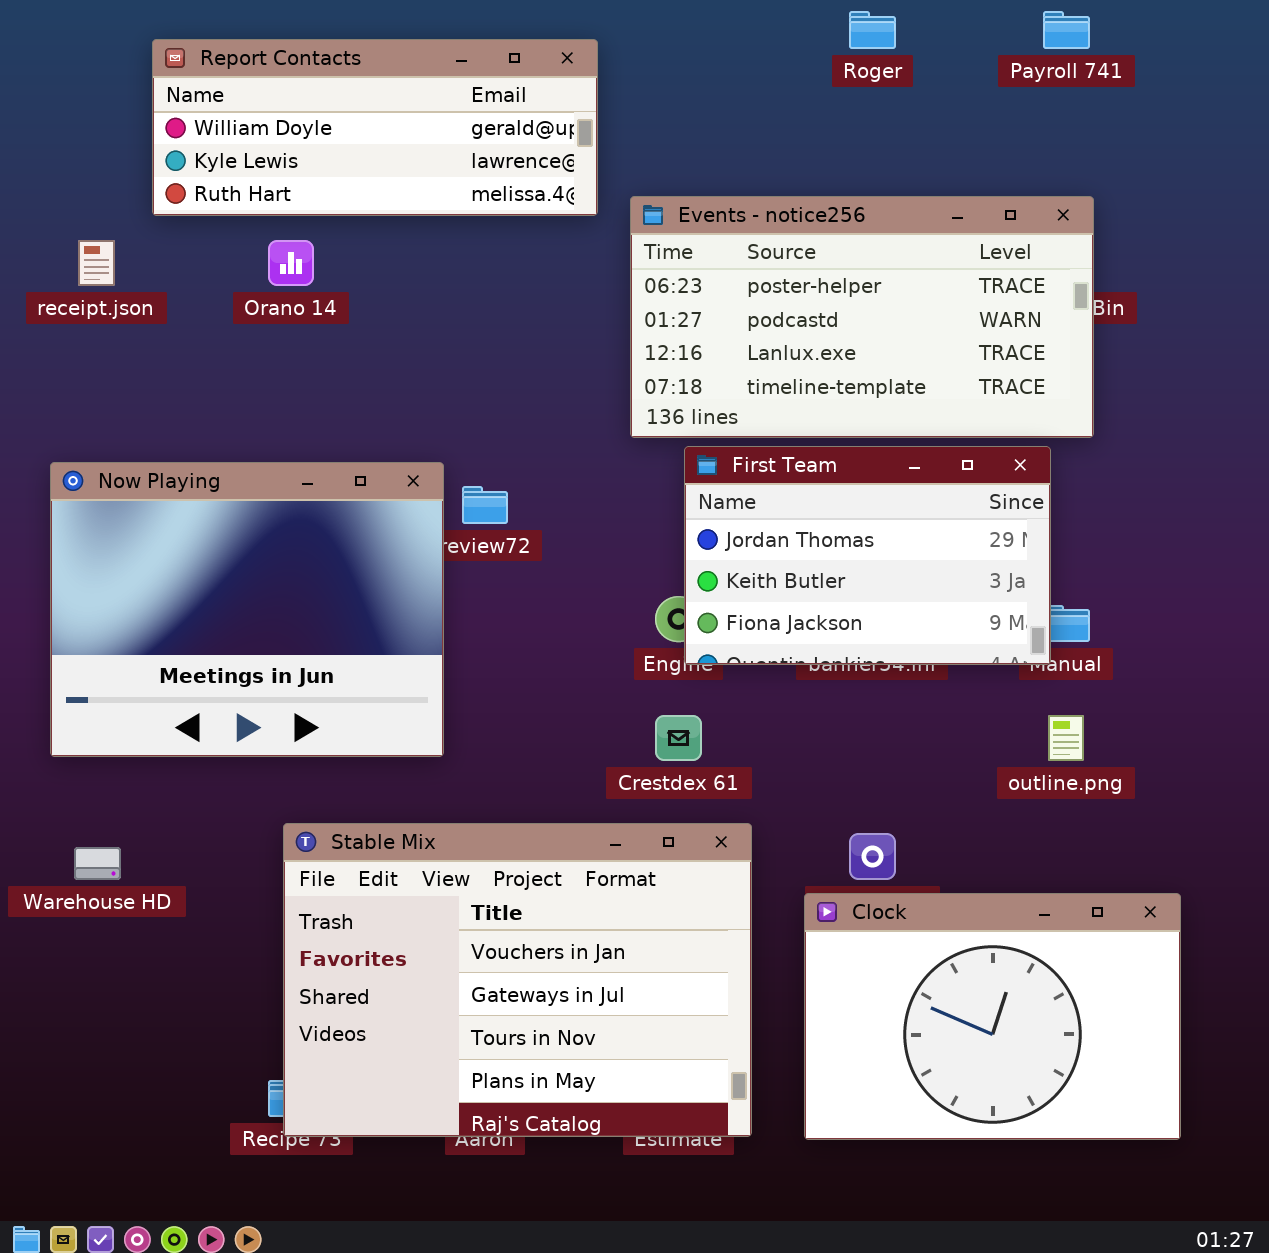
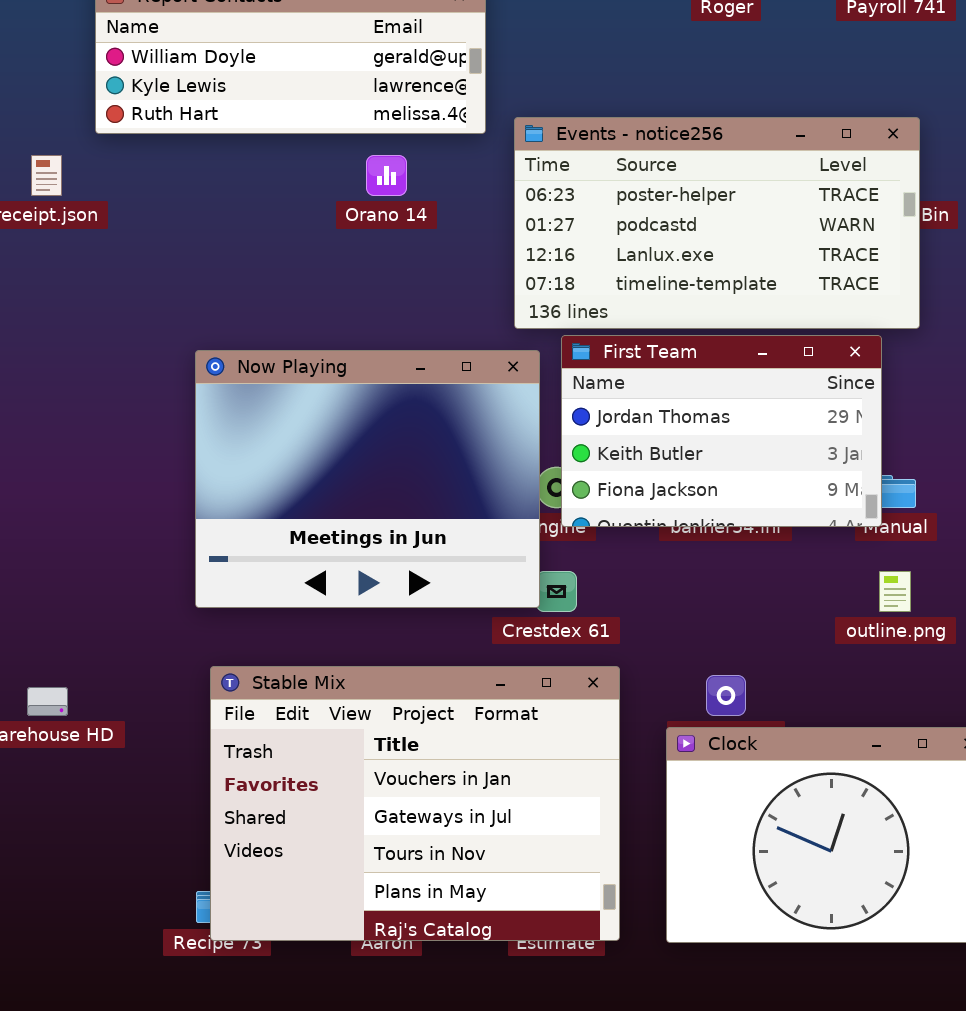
Orano 14: [268,240,314,286] -> [366,155,407,196], moved
Now Playing: [50,462,444,757] -> [195,350,540,608], moved

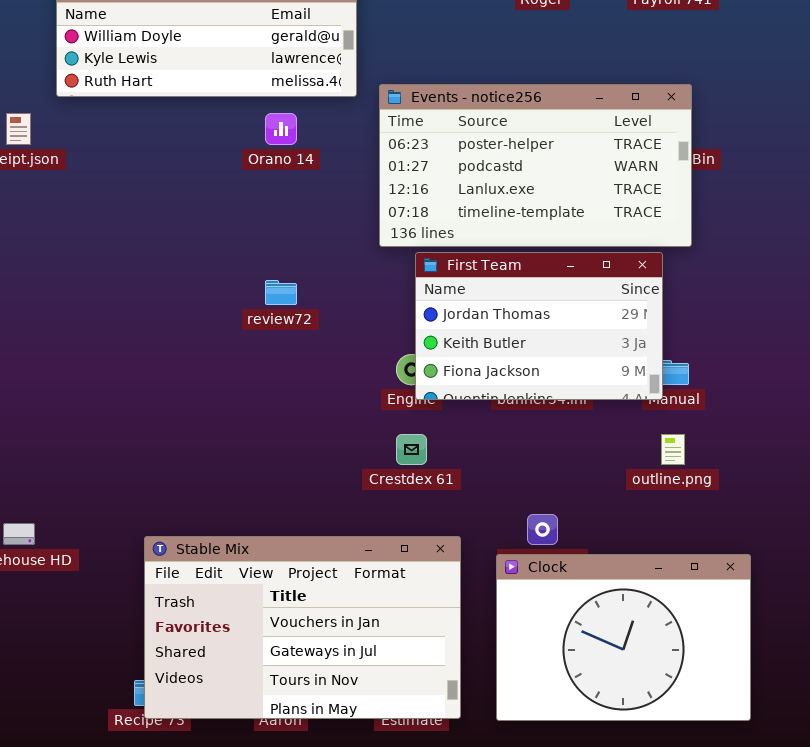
Now Playing: [195,350,540,608] -> none, closed
Stable Mix: [210,666,620,941] -> [144,536,461,719], resized

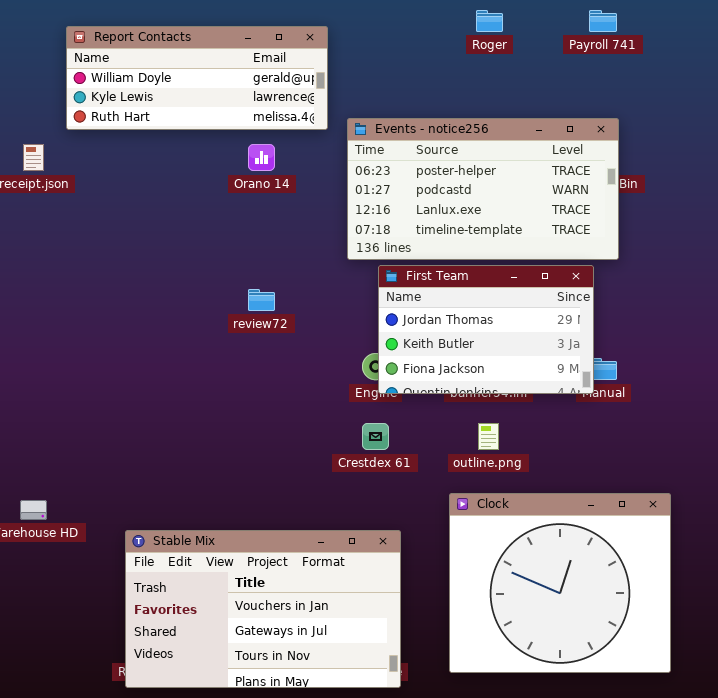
outline.png: [661,434,685,465] -> [478,423,499,450], moved
Stable Mix: [144,536,461,719] -> [125,530,401,688], moved
Clock: [496,554,751,721] -> [449,493,671,673], resized

